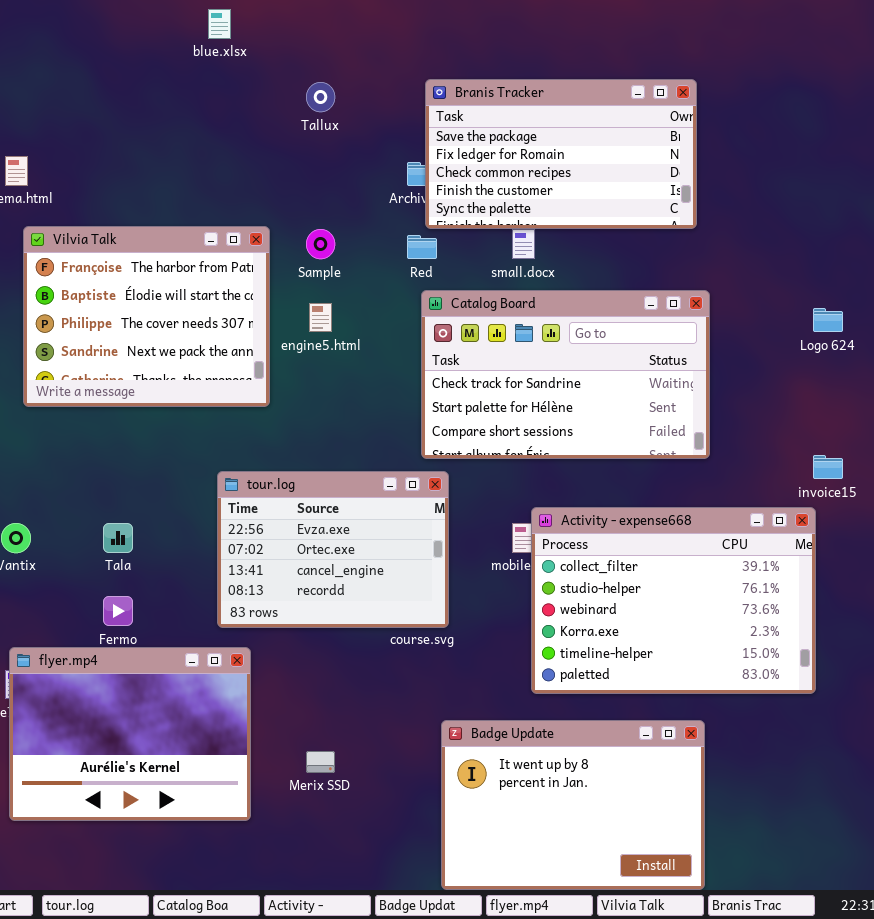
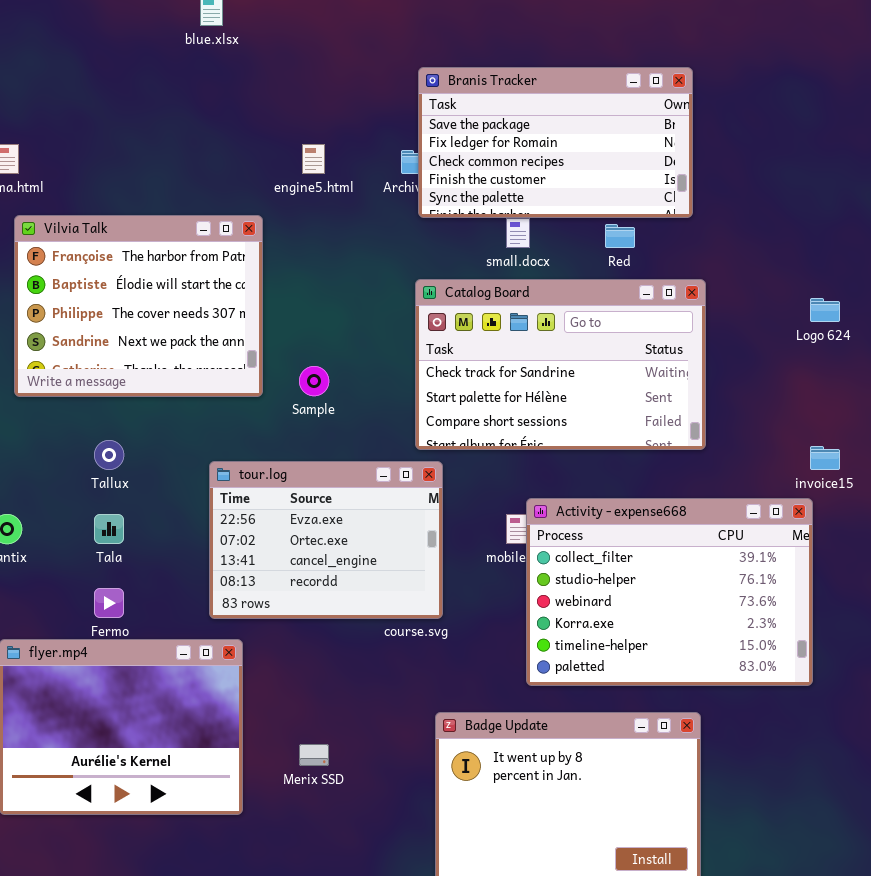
Tallux: [306,82,335,112] -> [94,440,124,470], moved
Sample: [306,229,335,259] -> [299,366,329,396], moved
Red: [407,235,437,259] -> [605,224,635,248], moved
engine5.html: [309,303,332,332] -> [302,144,325,174], moved

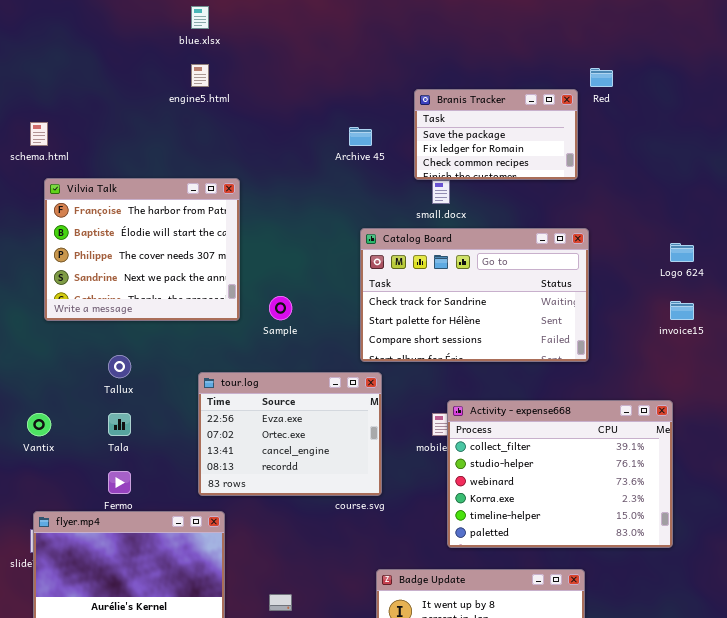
Branis Tracker: [418,67,693,218] -> [414,89,578,180], resized
engine5.html: [302,144,325,174] -> [191,64,209,87], moved
Red: [605,224,635,248] -> [590,68,613,87], moved
invoice15: [810,446,840,470] -> [670,301,694,320], moved

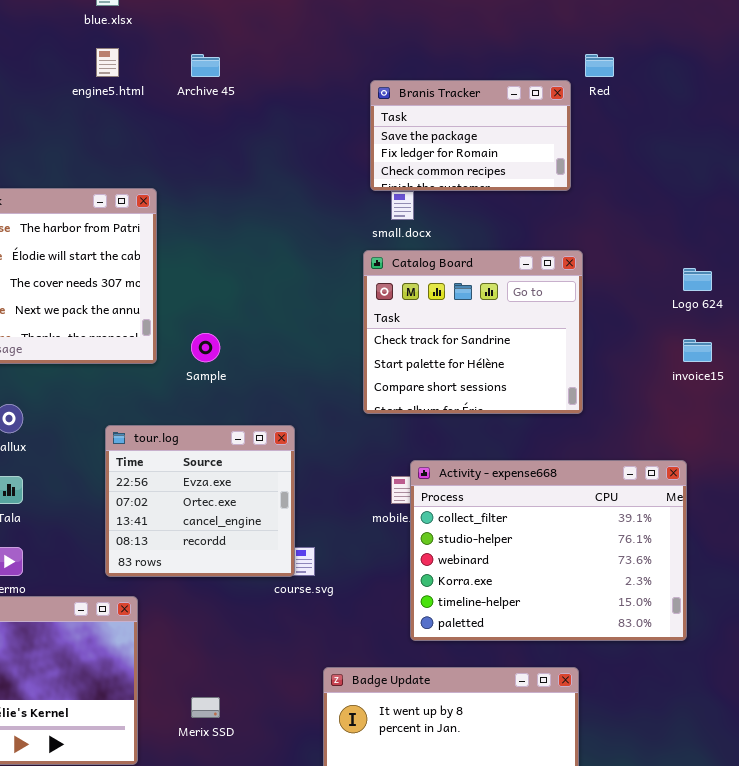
Archive 45: [349,127,372,146] -> [191,54,220,77], moved
Catalog Board: [360,228,589,362] -> [363,250,583,414], resized
tour.log: [198,372,382,496] -> [105,425,295,577], resized

